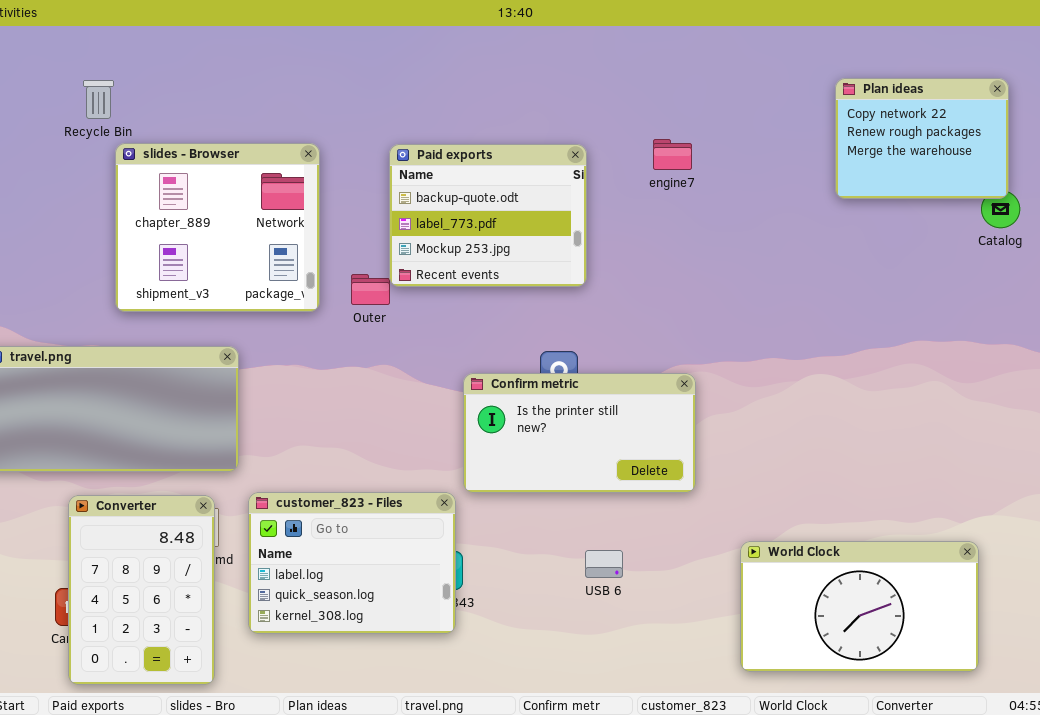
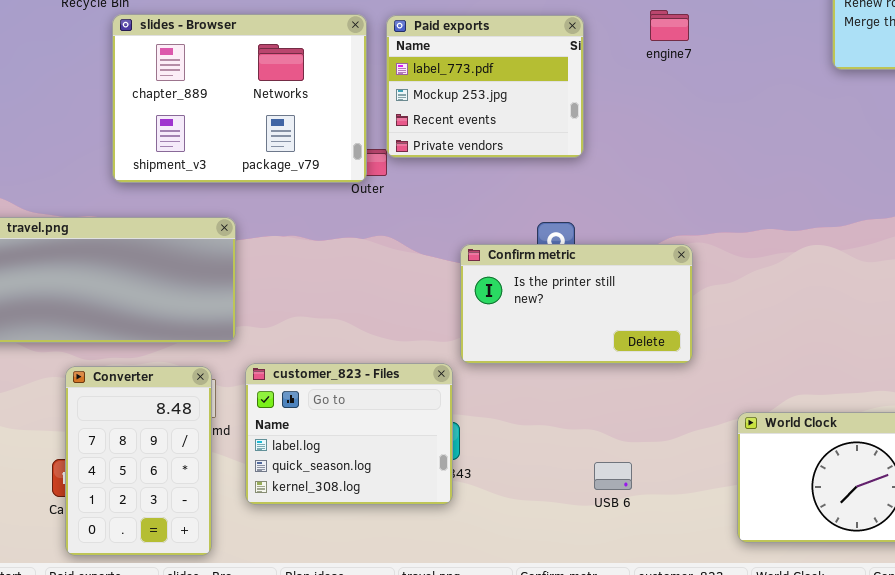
slides - Browser: [115,143,320,312] -> [112,14,367,183], resized
Paid exports: [389,144,587,287] -> [386,15,584,158], scrolled down 1 row
USB 6: [585,550,623,578] -> [594,462,632,490], moved

